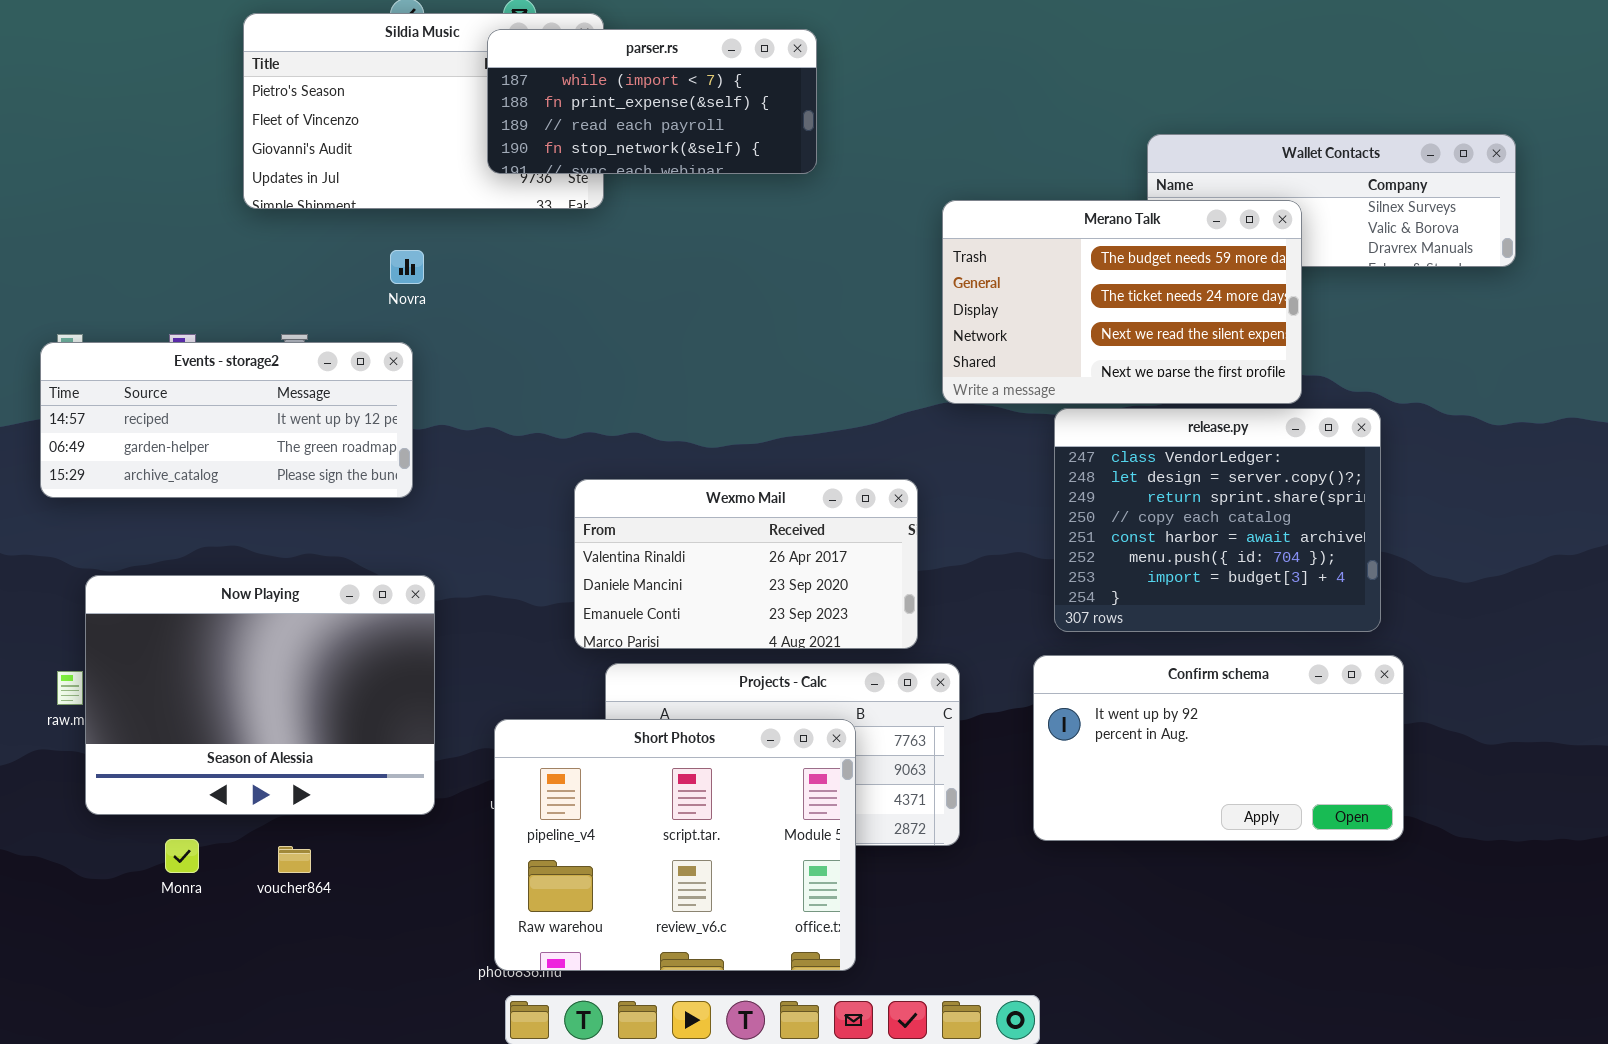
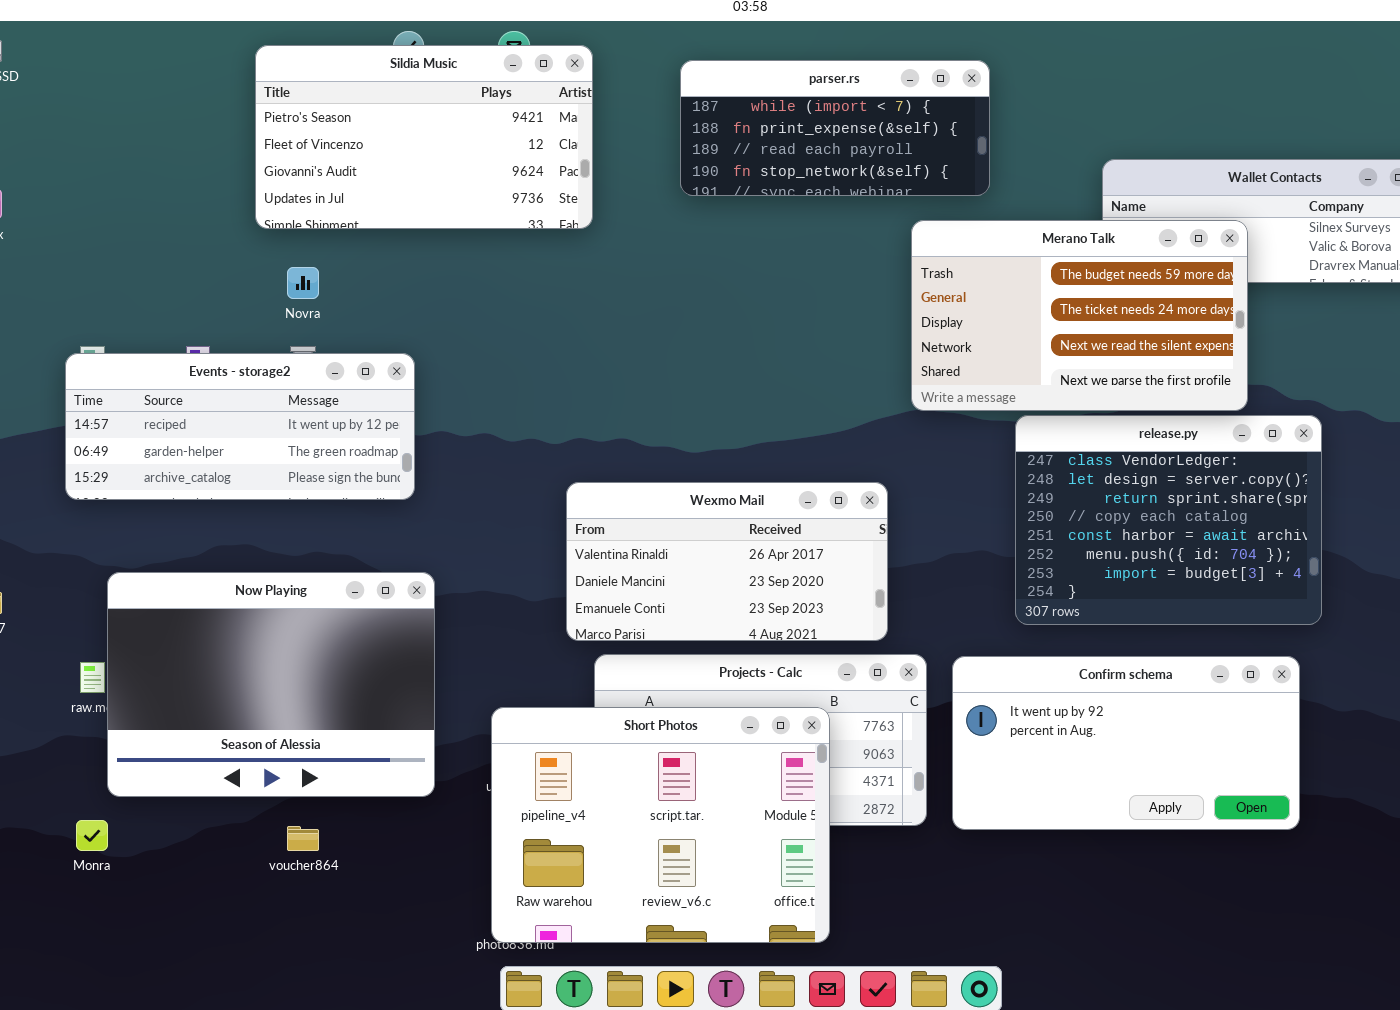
parser.rs: [487,29,817,174] -> [680,60,990,196], moved
Novra: [390,250,424,284] -> [287,267,319,299], moved
Confirm schema: [1033,655,1404,841] -> [952,656,1300,830], moved
Monra: [165,839,199,873] -> [76,820,108,851], moved

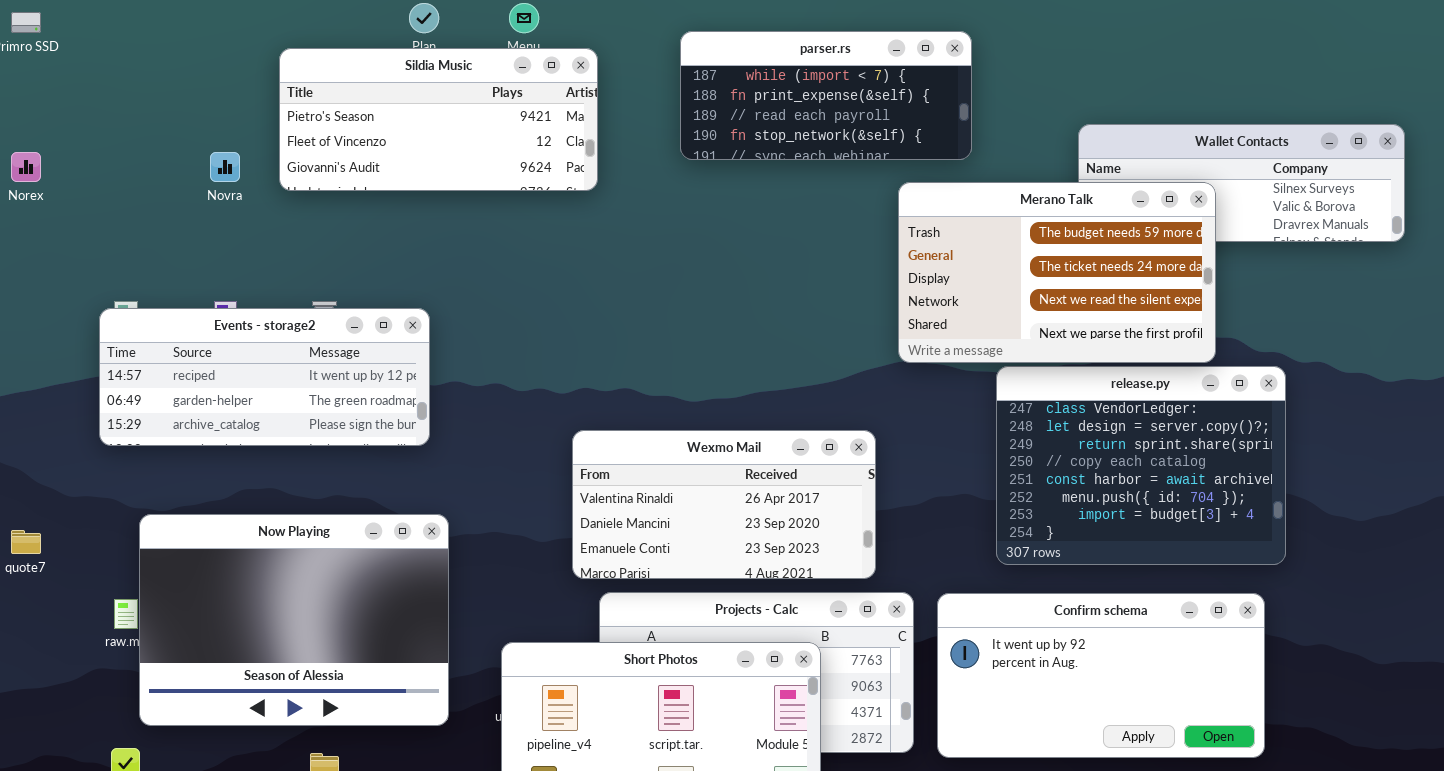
Sildia Music: [255,45,593,229] -> [279,48,598,191], resized
Novra: [287,267,319,299] -> [210,152,240,182], moved

